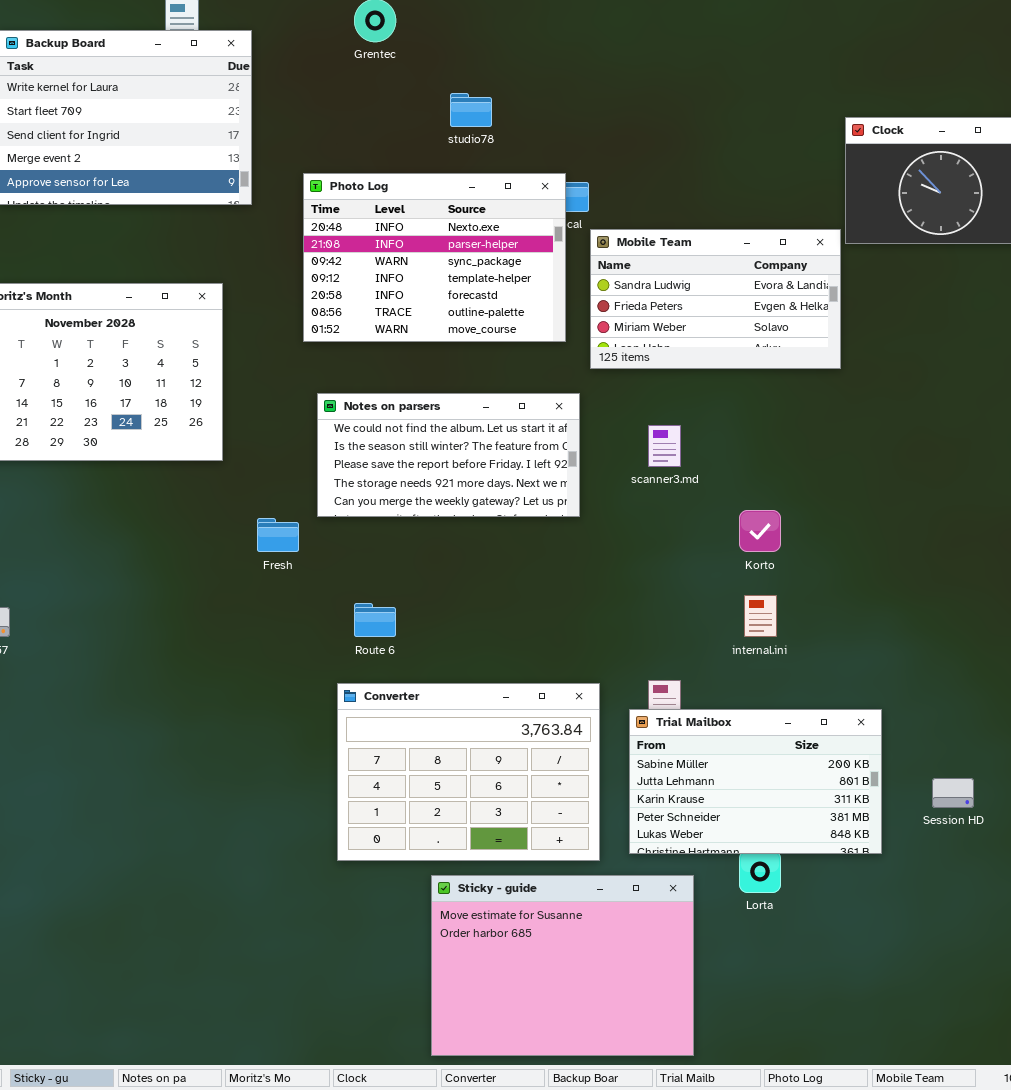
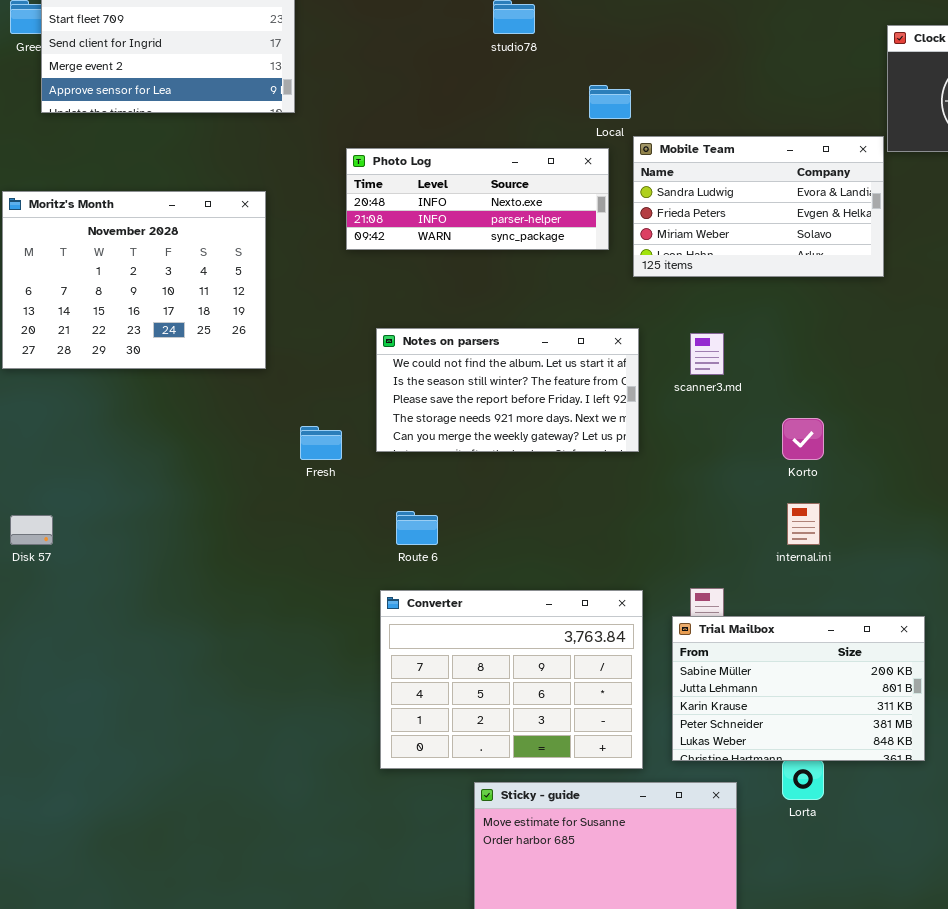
Photo Log: [303,173,566,342] -> [346,148,609,250], resized
Notes on parsers: [317,393,580,517] -> [376,328,639,452], moved

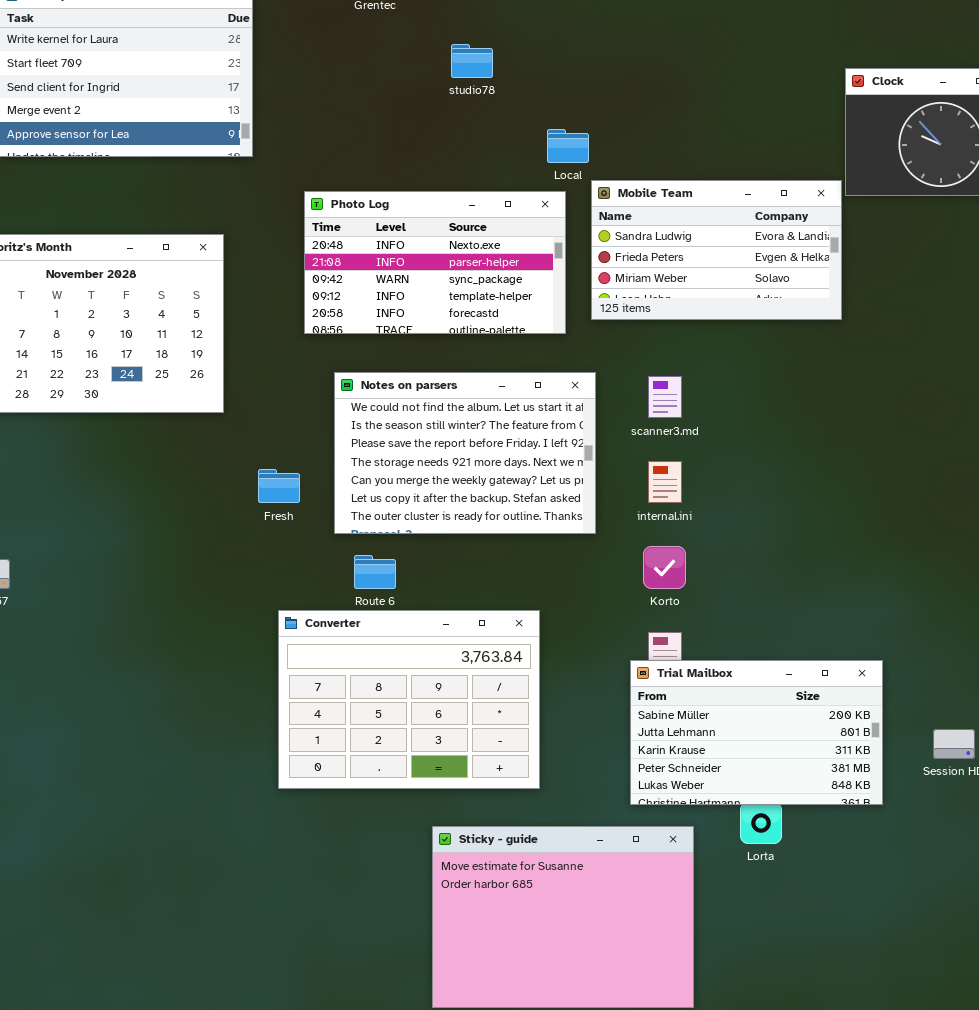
Photo Log: [346,148,609,250] -> [304,191,566,334], resized
Notes on parsers: [376,328,639,452] -> [334,372,596,534], resized
Korto: [782,418,824,460] -> [643,546,686,589], moved
internal.ini: [787,503,820,545] -> [648,461,682,503], moved
Converter: [380,590,643,769] -> [278,610,540,789], moved

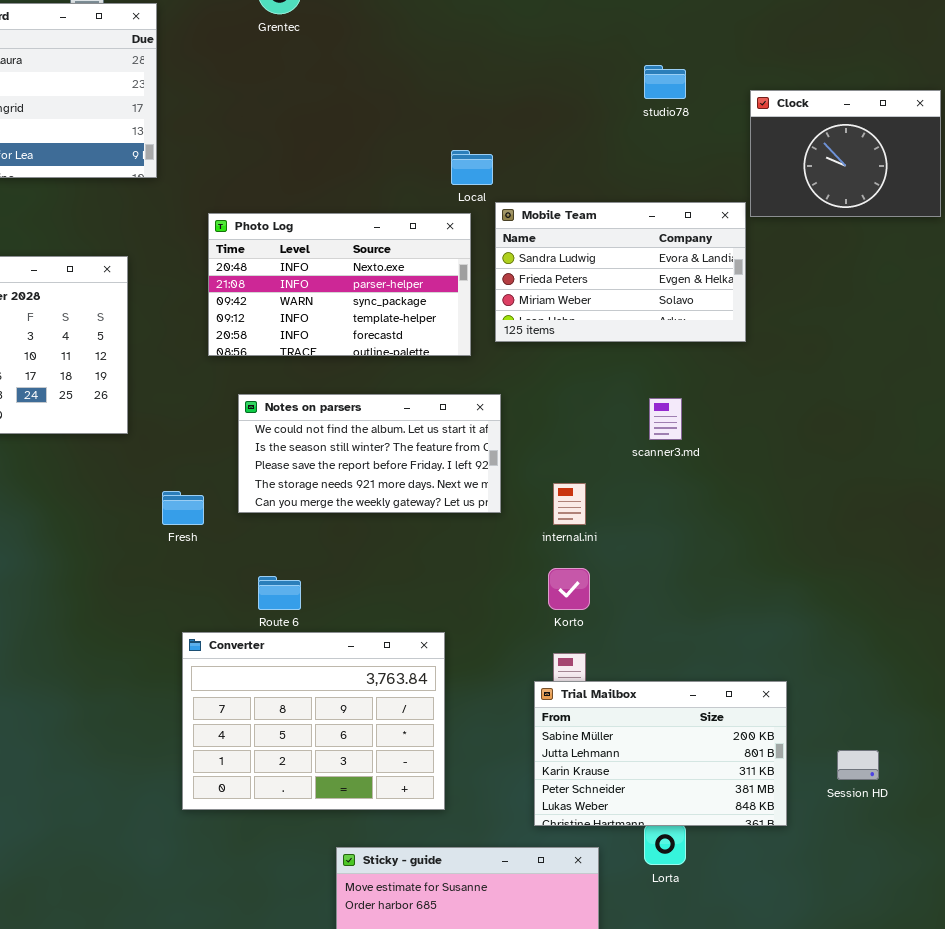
studio78: [451,44,493,78] -> [644,65,686,99], moved
Notes on parsers: [334,372,596,534] -> [238,394,501,513], resized
scanner3.md: [648,376,682,418] -> [649,398,682,440], moved

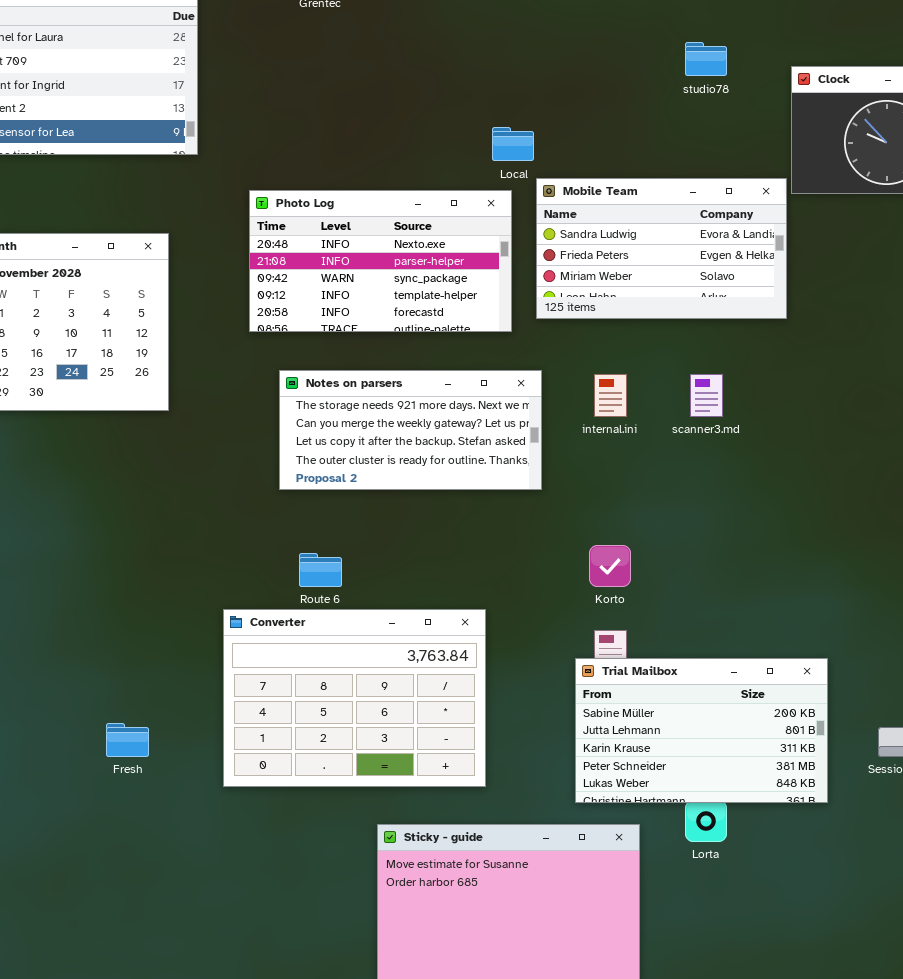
Notes on parsers: [238,394,501,513] -> [279,370,542,490], scrolled down 3 rows
internal.ini: [553,483,586,525] -> [594,374,627,417], moved
Fresh: [162,491,204,525] -> [106,723,149,757], moved

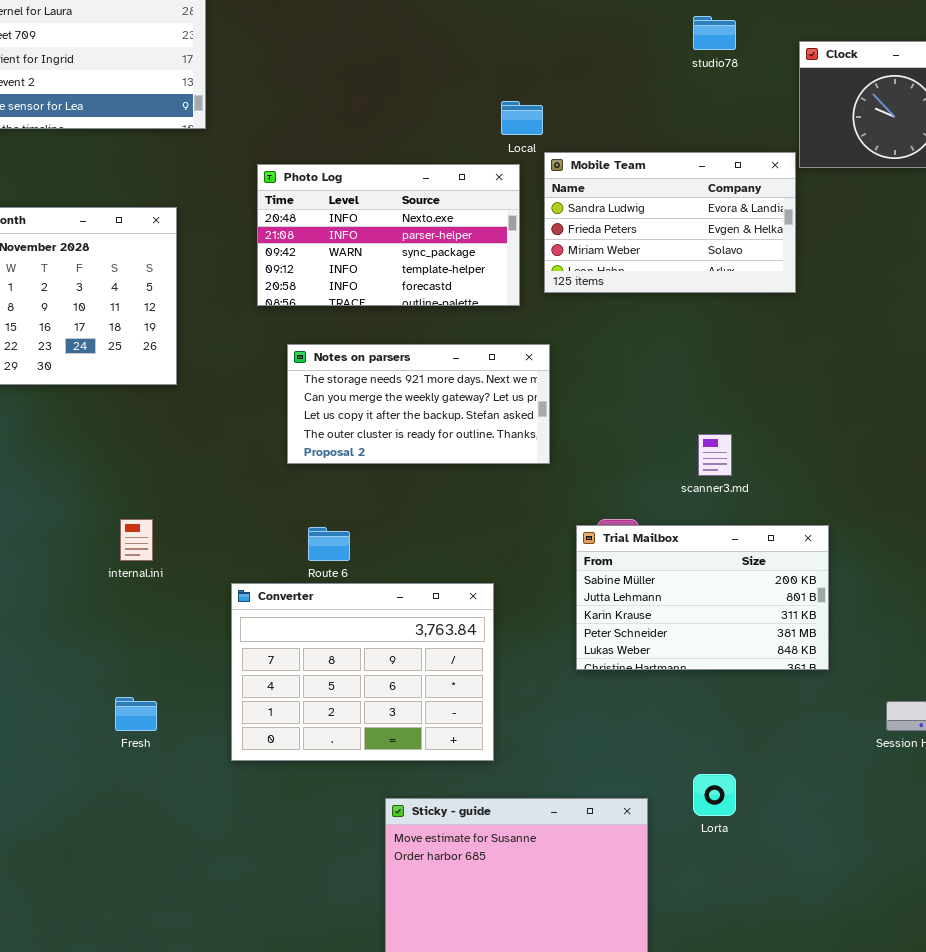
internal.ini: [594,374,627,417] -> [120,519,153,561], moved
scanner3.md: [690,374,723,417] -> [698,434,732,476], moved
Trial Mailbox: [575,658,828,803] -> [576,525,829,670], moved

